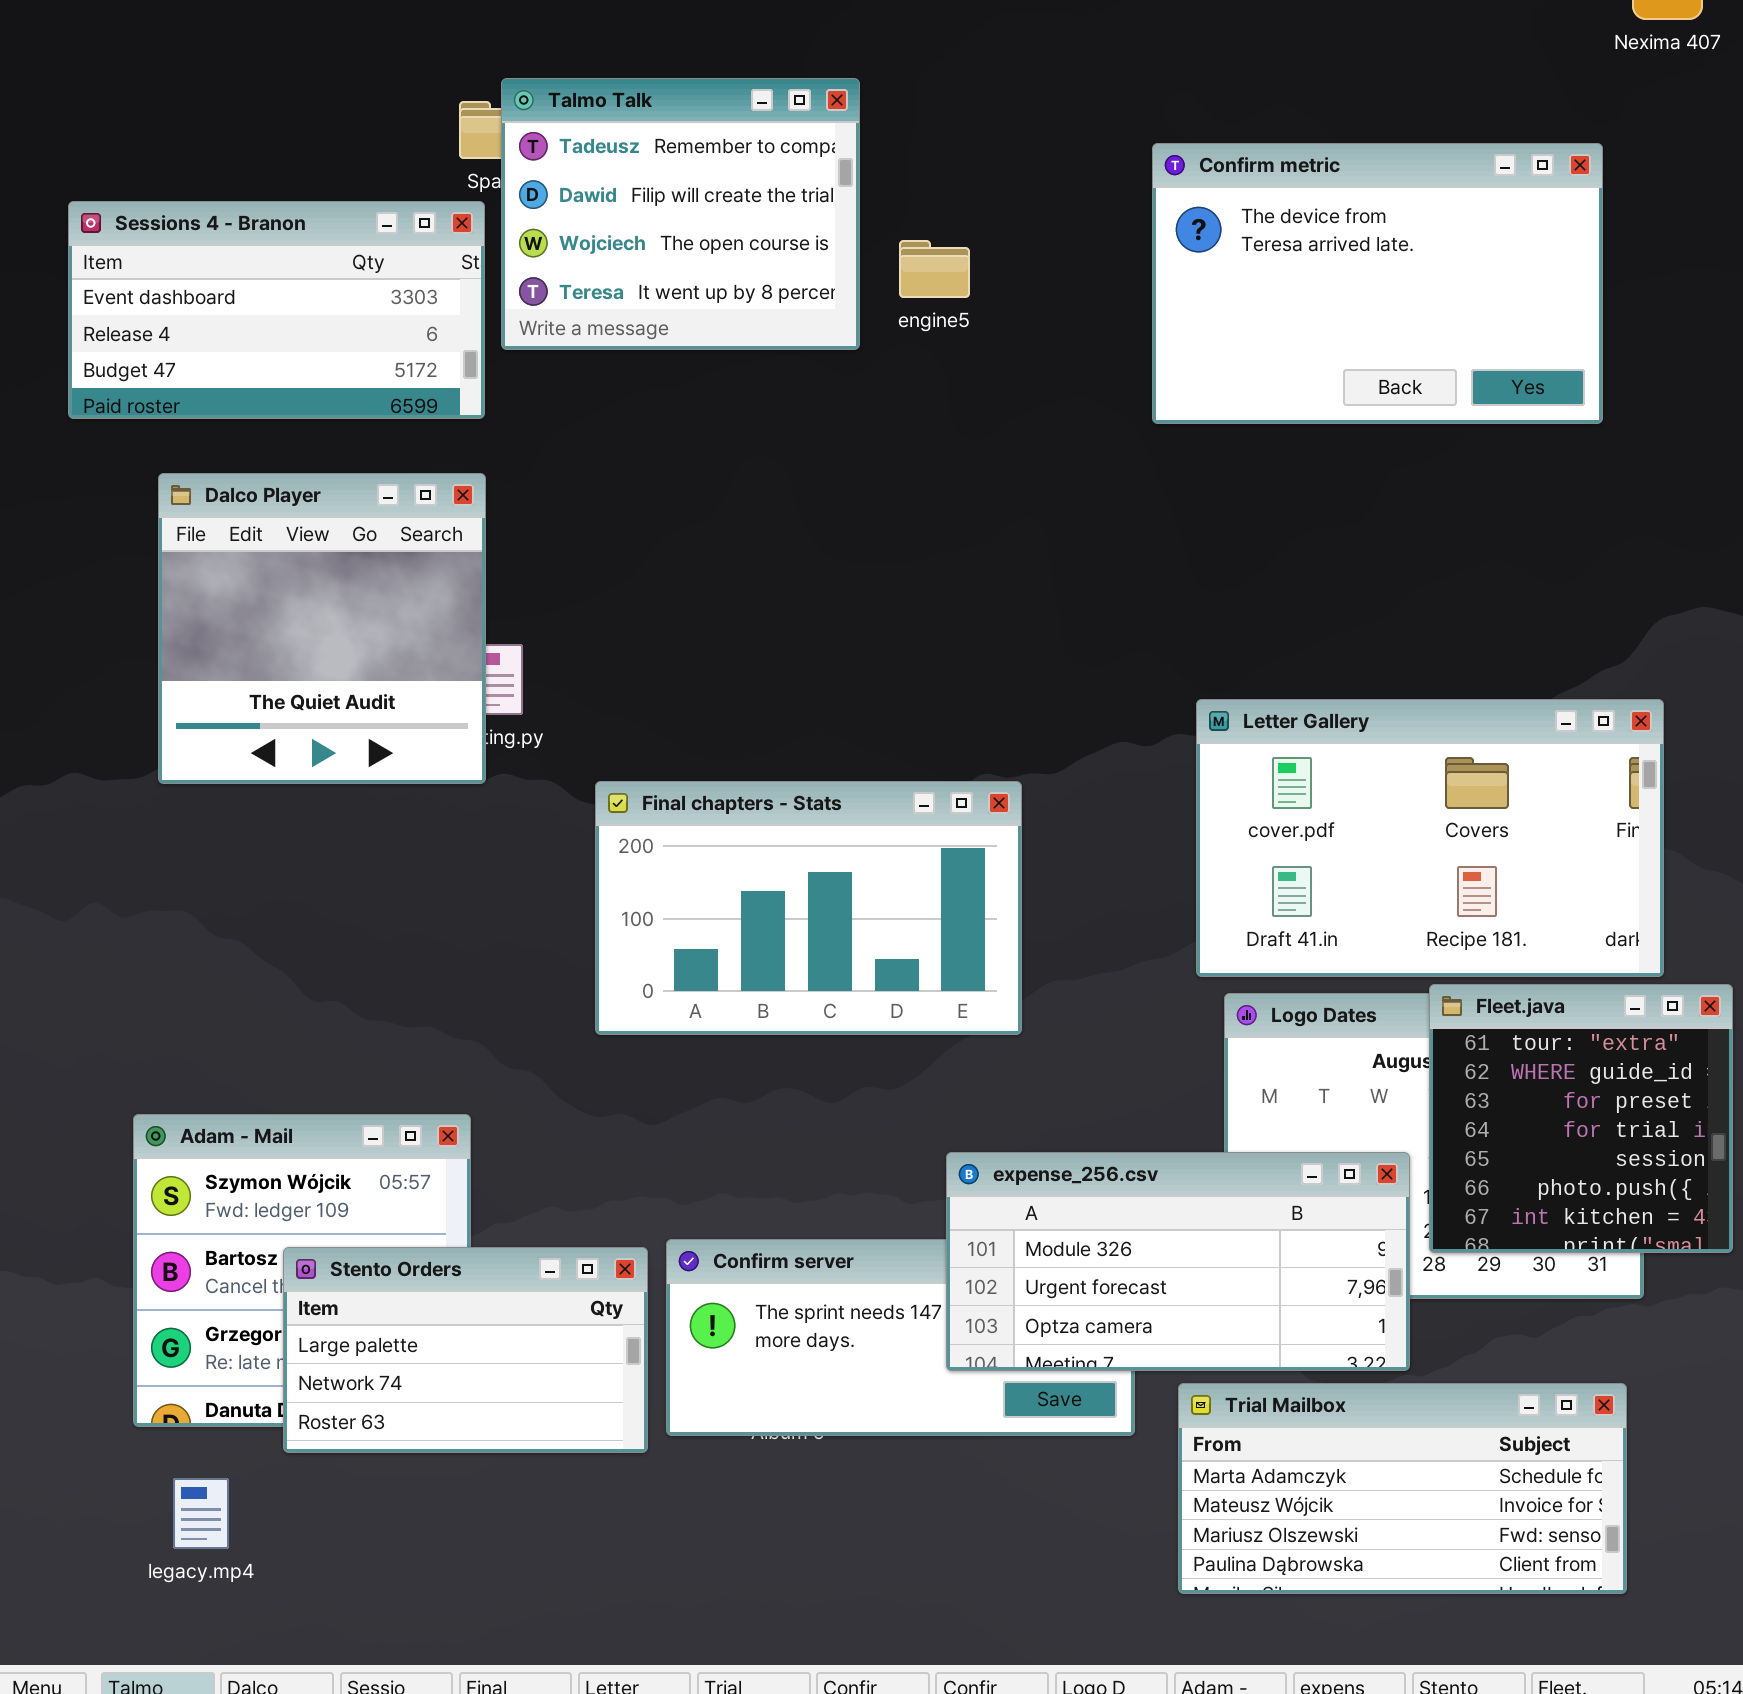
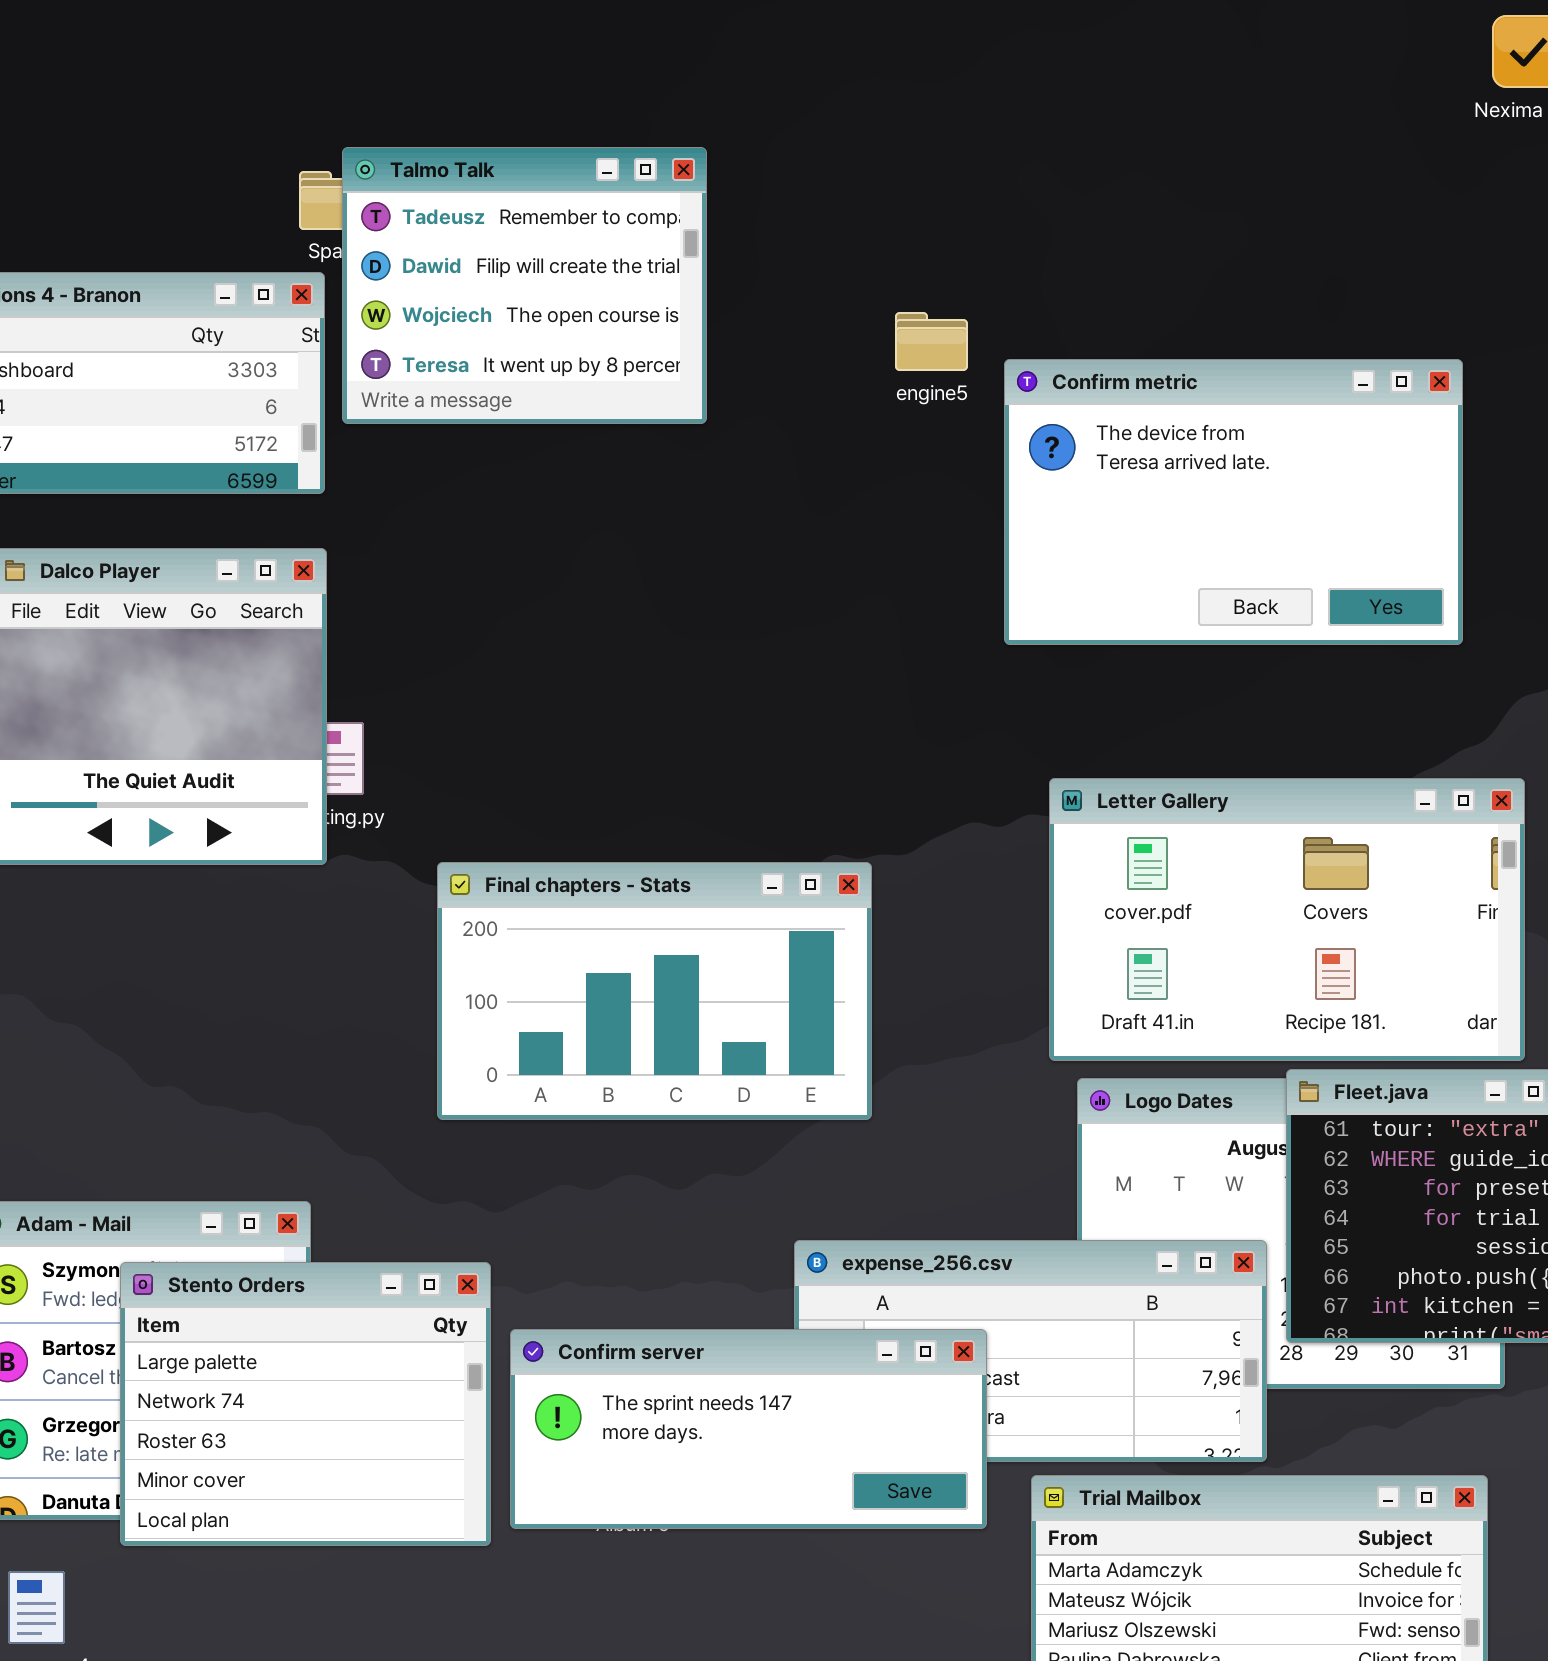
Confirm metric: [1152,143,1603,424] -> [1004,359,1463,645], moved
engine5: [899,240,970,298] -> [895,312,968,371], moved
Confirm server: [666,1239,1135,1436] -> [510,1329,987,1529], raised
Stento Orders: [283,1247,648,1453] -> [120,1262,491,1546], resized

